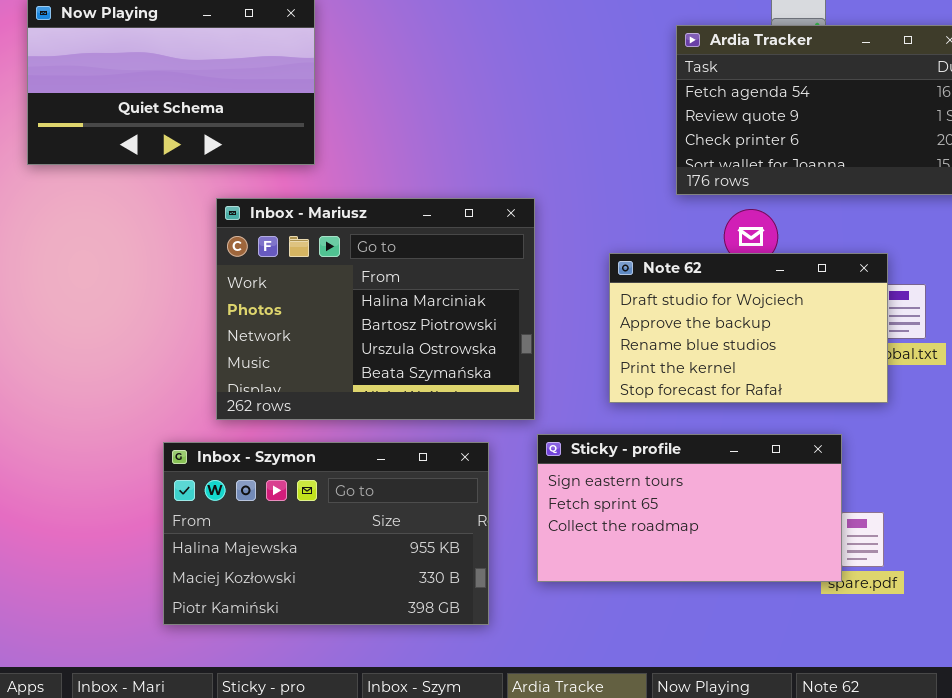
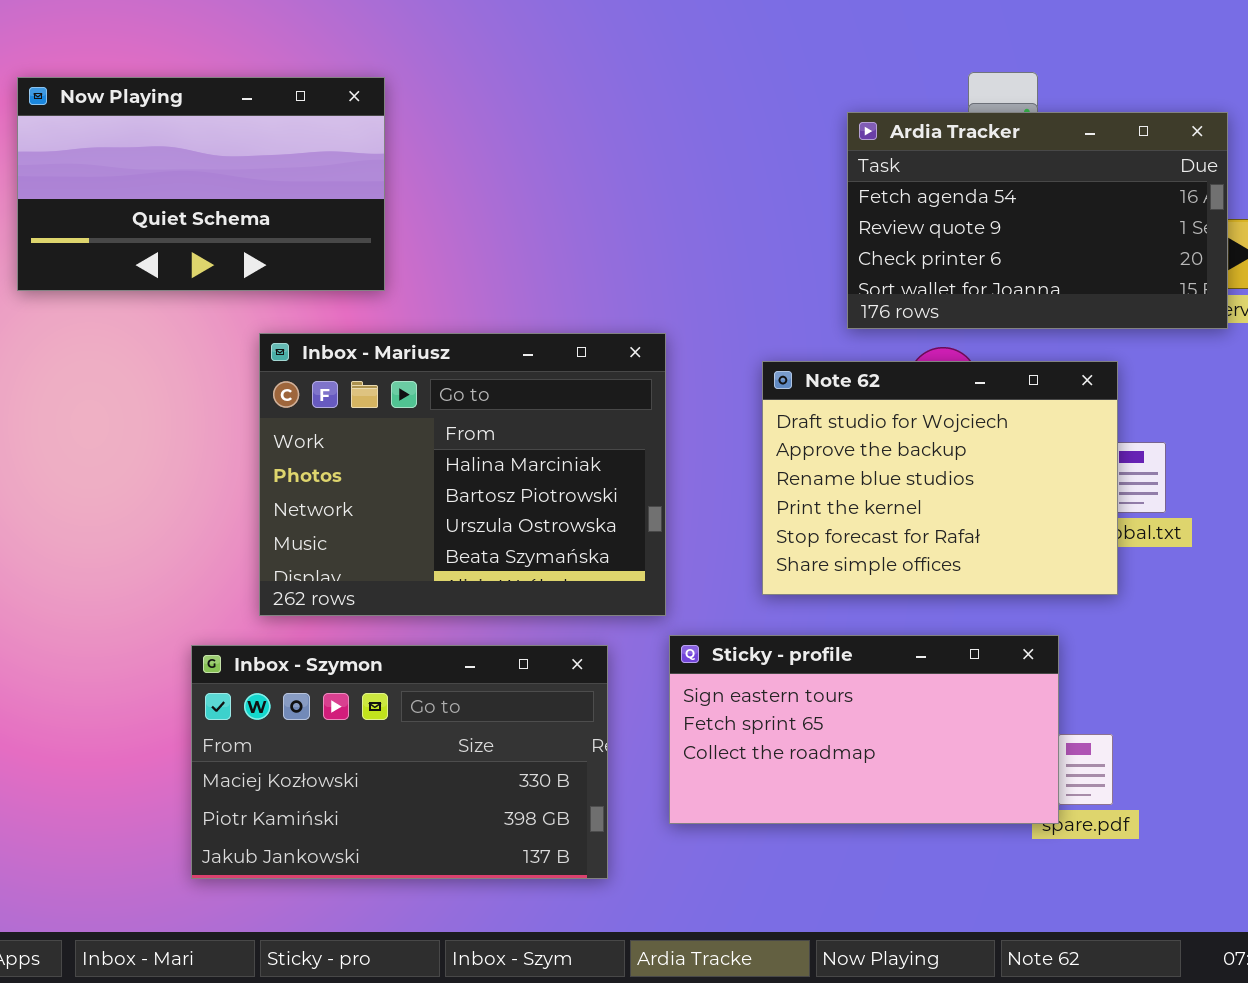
Note 62: [609,253,888,403] -> [762,361,1118,595], resized
Inbox - Szymon: [163,442,489,625] -> [191,645,608,879], scrolled down 1 row

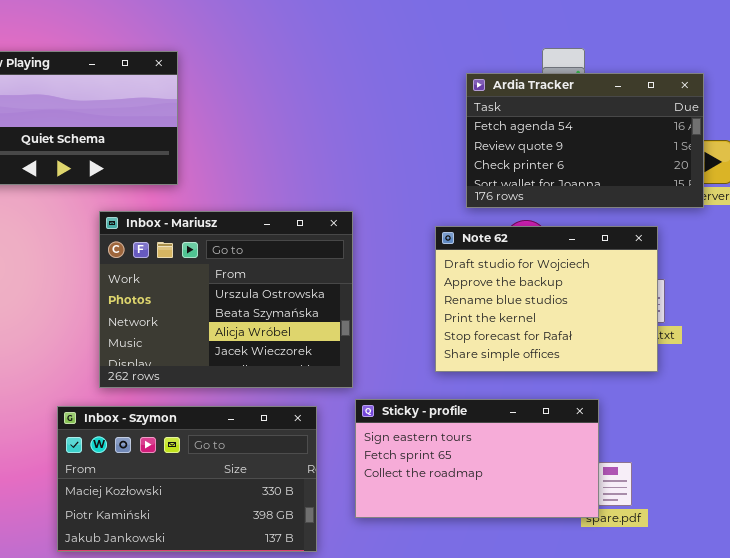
Inbox - Mariusz: [259,333,666,616] -> [99,211,353,388], scrolled down 2 rows
Note 62: [762,361,1118,595] -> [435,226,658,372], moved

